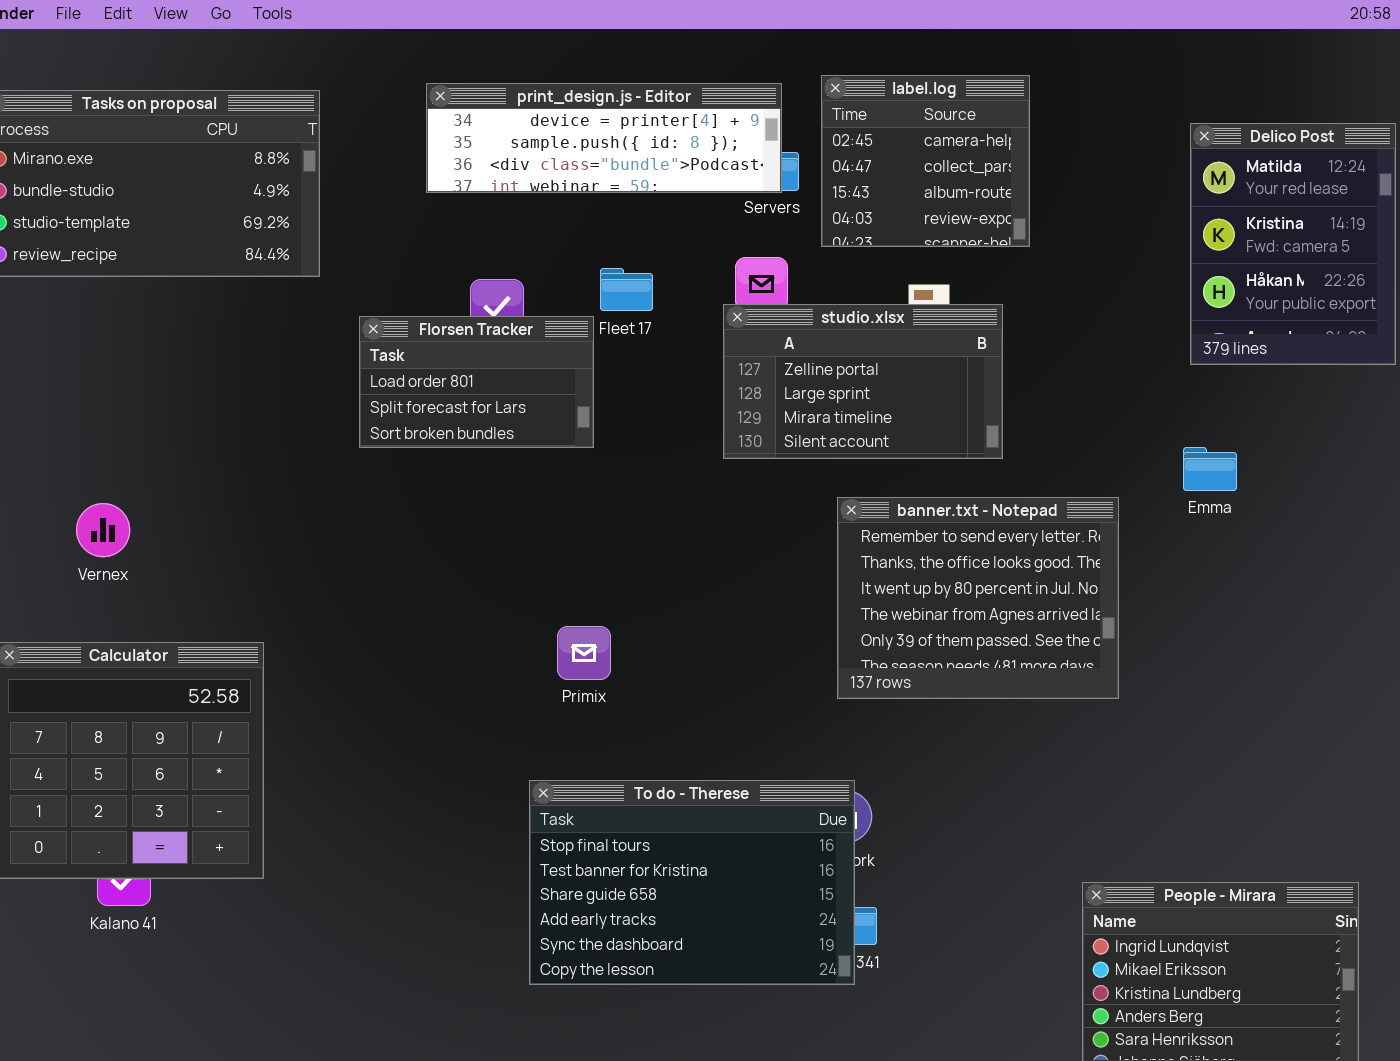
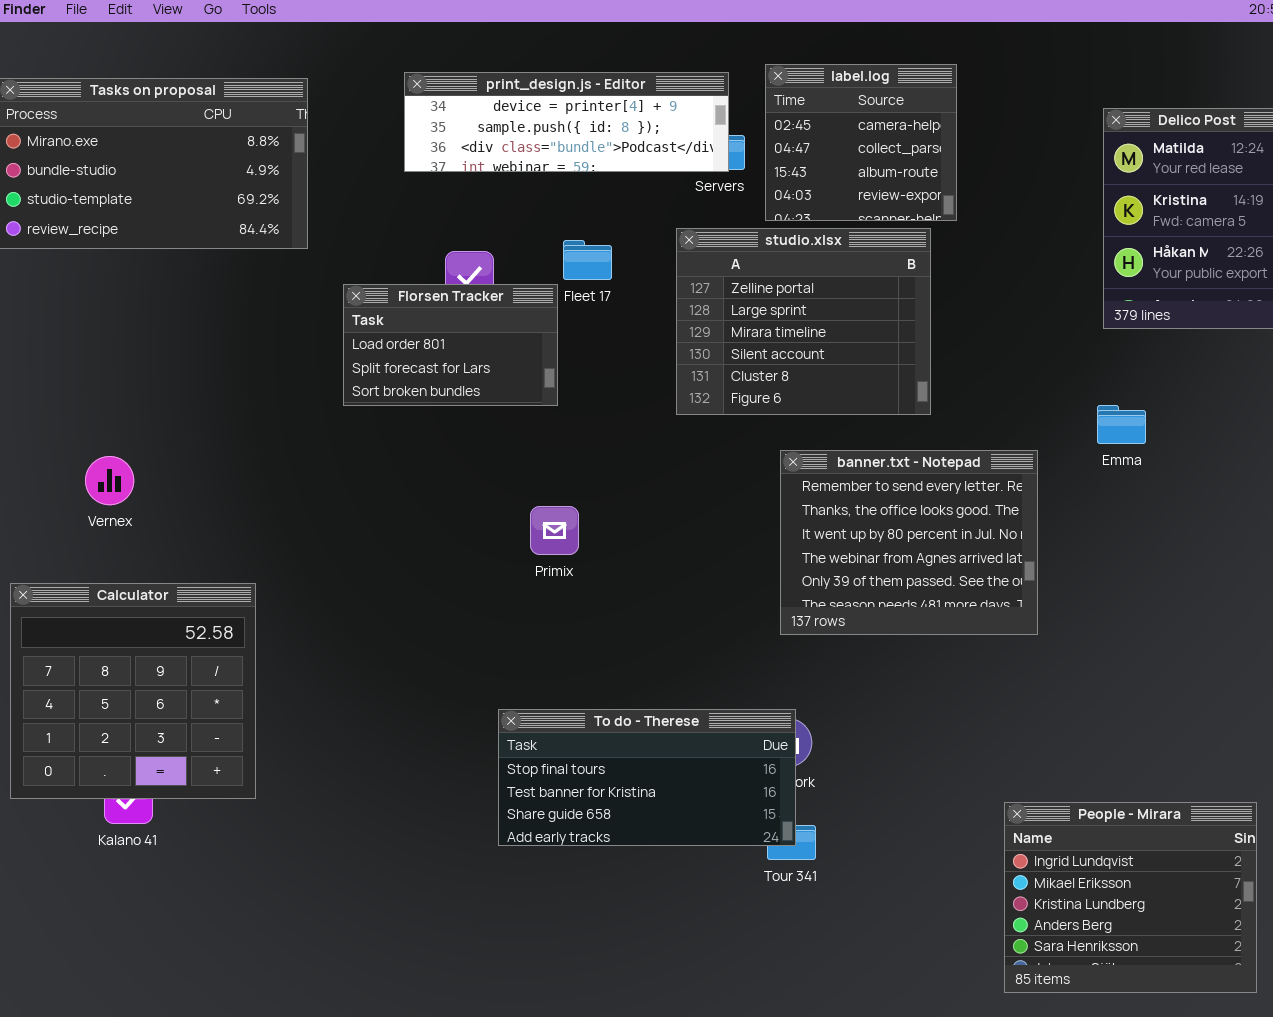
studio.xlsx: [723,304,1003,459] -> [676,228,931,415], resized
Primix: [557,626,611,680] -> [530,506,579,555], moved
To do - Therese: [529,780,855,985] -> [498,709,796,846], resized

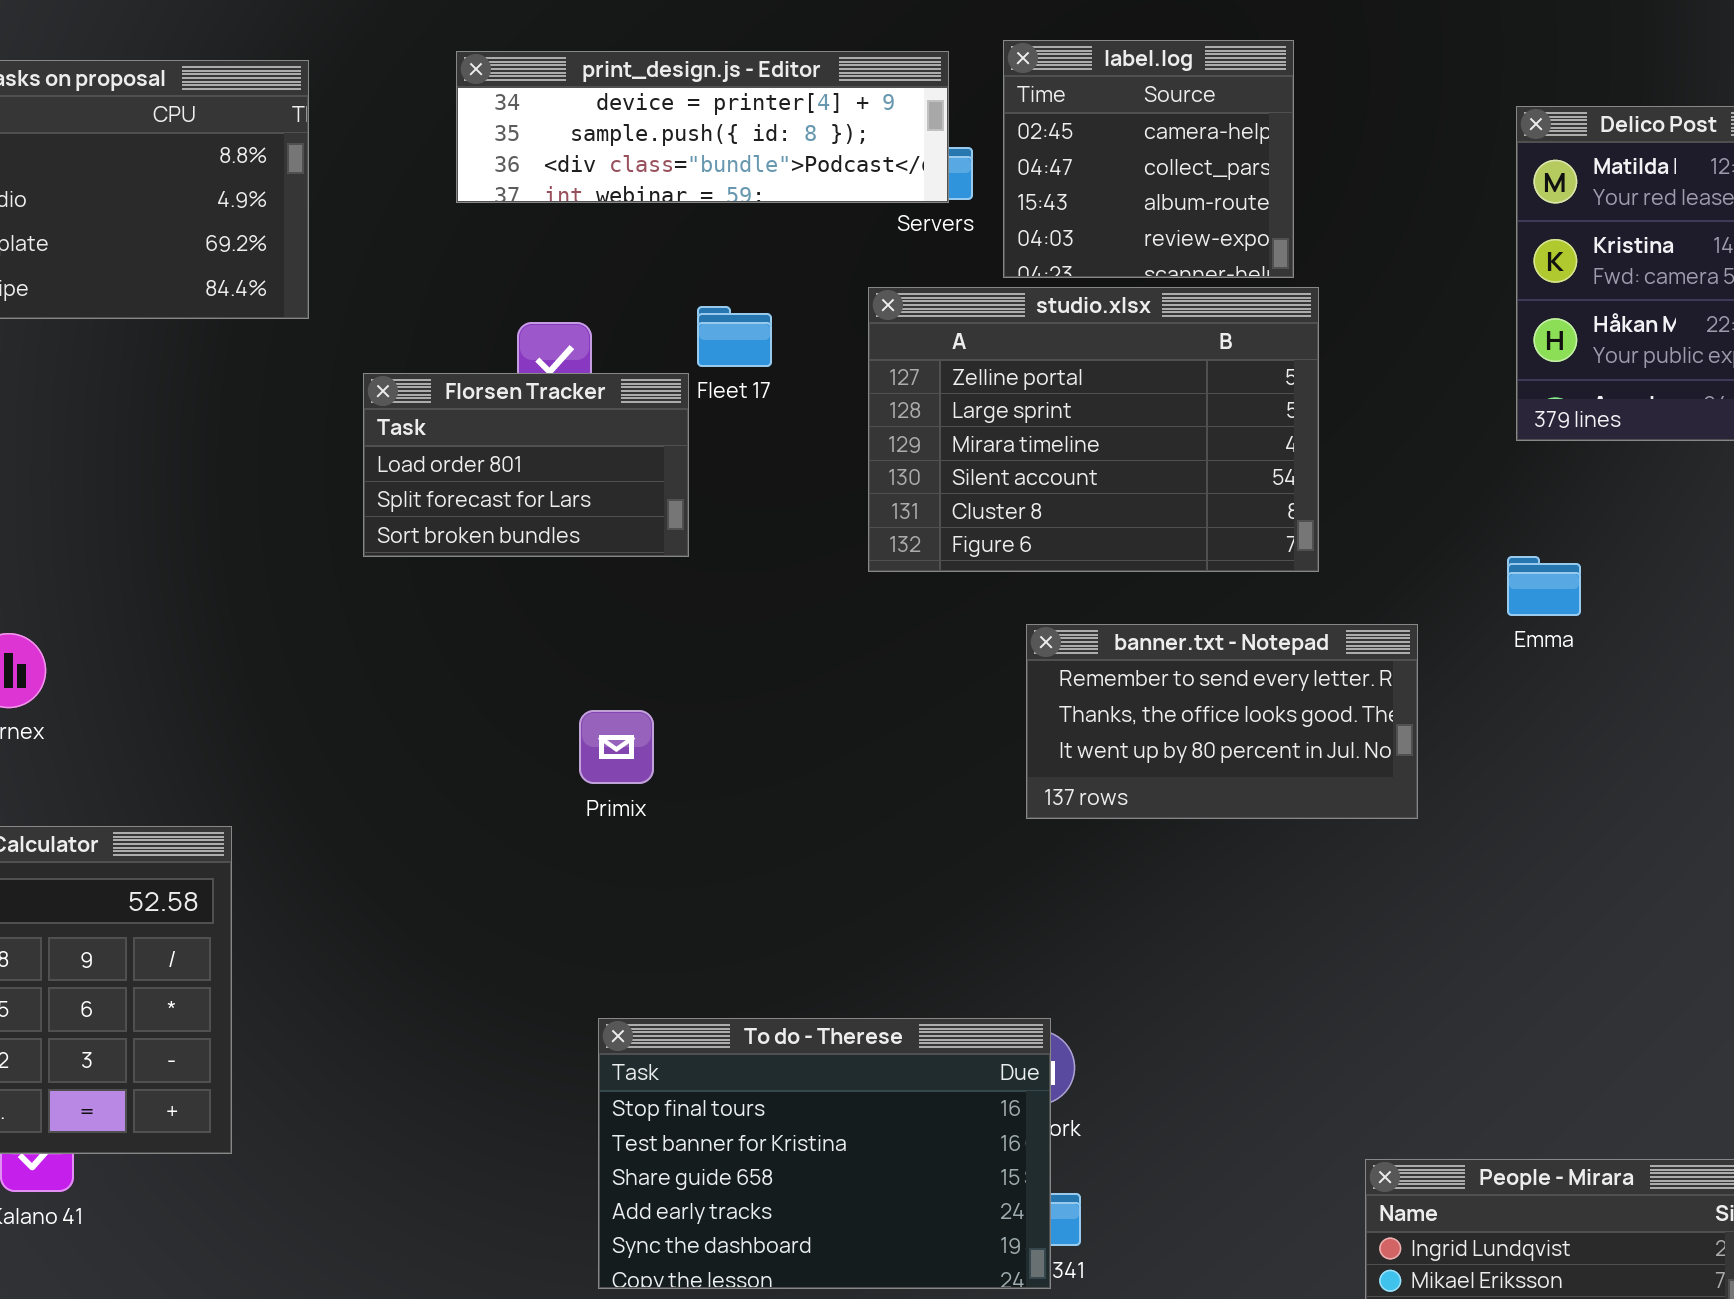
studio.xlsx: [676,228,931,415] -> [868,287,1319,572], resized
banner.txt - Notepad: [780,450,1038,635] -> [1026,624,1418,819], resized
Primix: [530,506,579,555] -> [579,710,654,784], moved
To do - Therese: [498,709,796,846] -> [598,1018,1051,1289], resized

